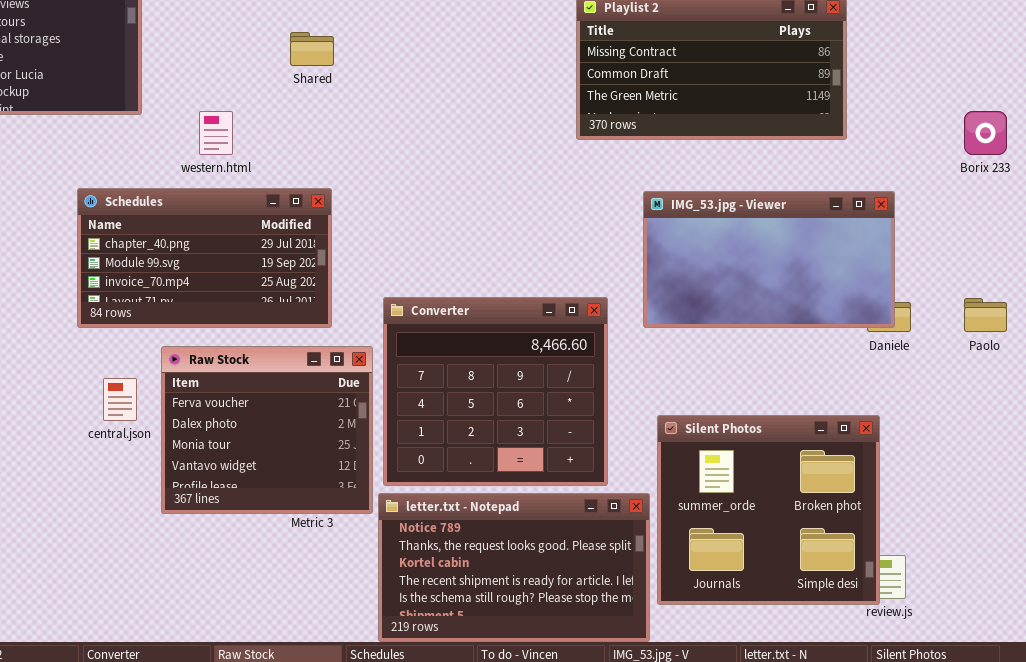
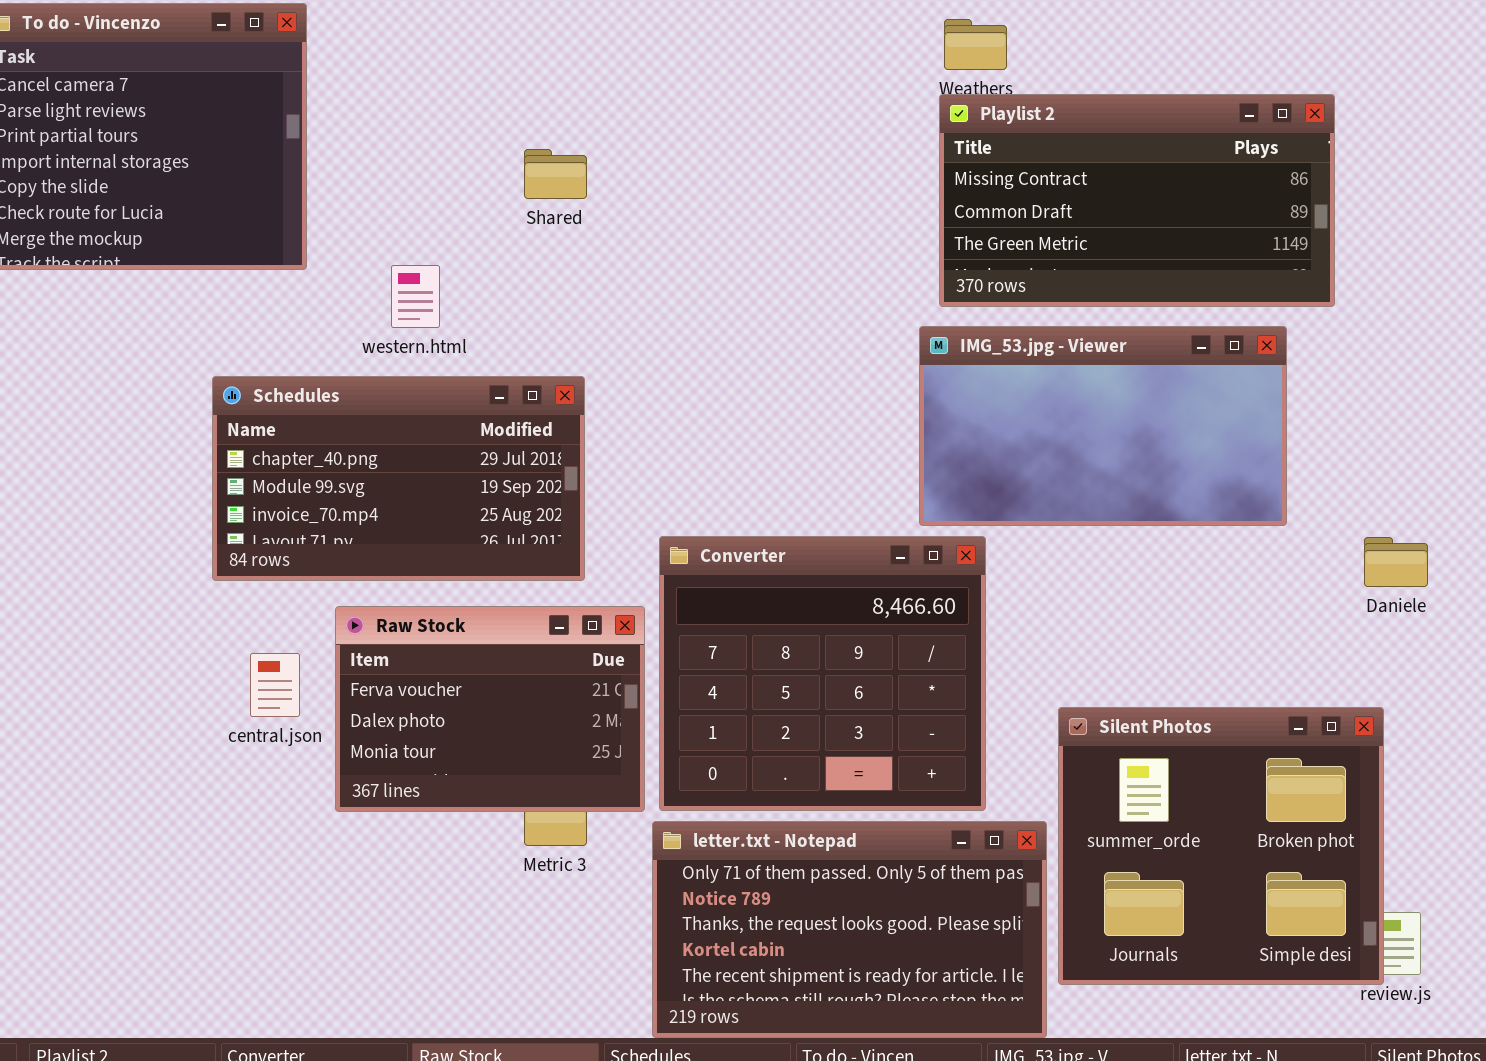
IMG_53.jpg - Viewer: [643,191,895,328] -> [919,326,1287,526], moved
Raw Stock: [161,346,373,514] -> [335,606,645,812], resized
letter.txt - Notepad: [378,493,650,642] -> [652,821,1047,1038], scrolled up 1 row

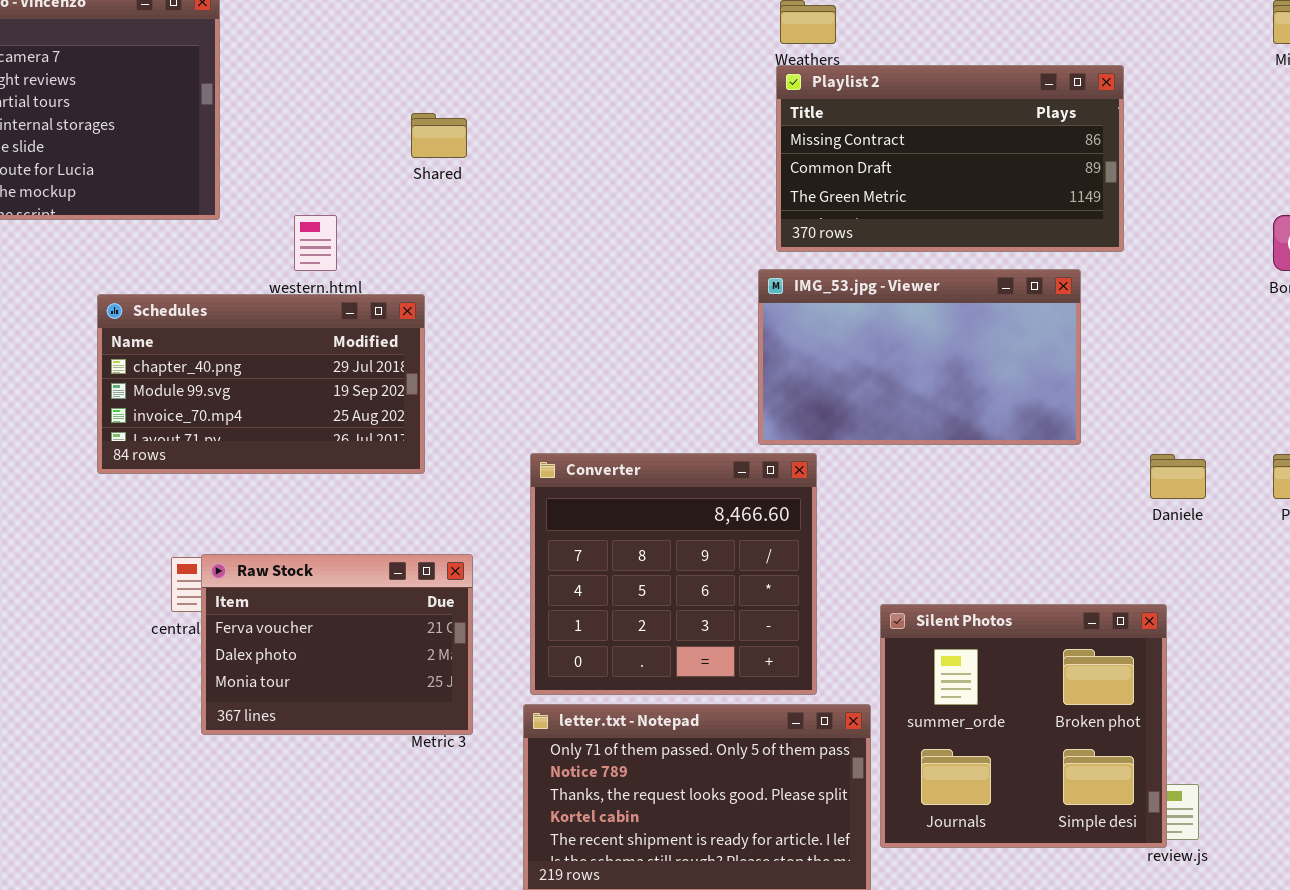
Schedules: [212,376,585,581] -> [97,294,425,474], moved
Raw Stock: [335,606,645,812] -> [201,554,473,735], moved

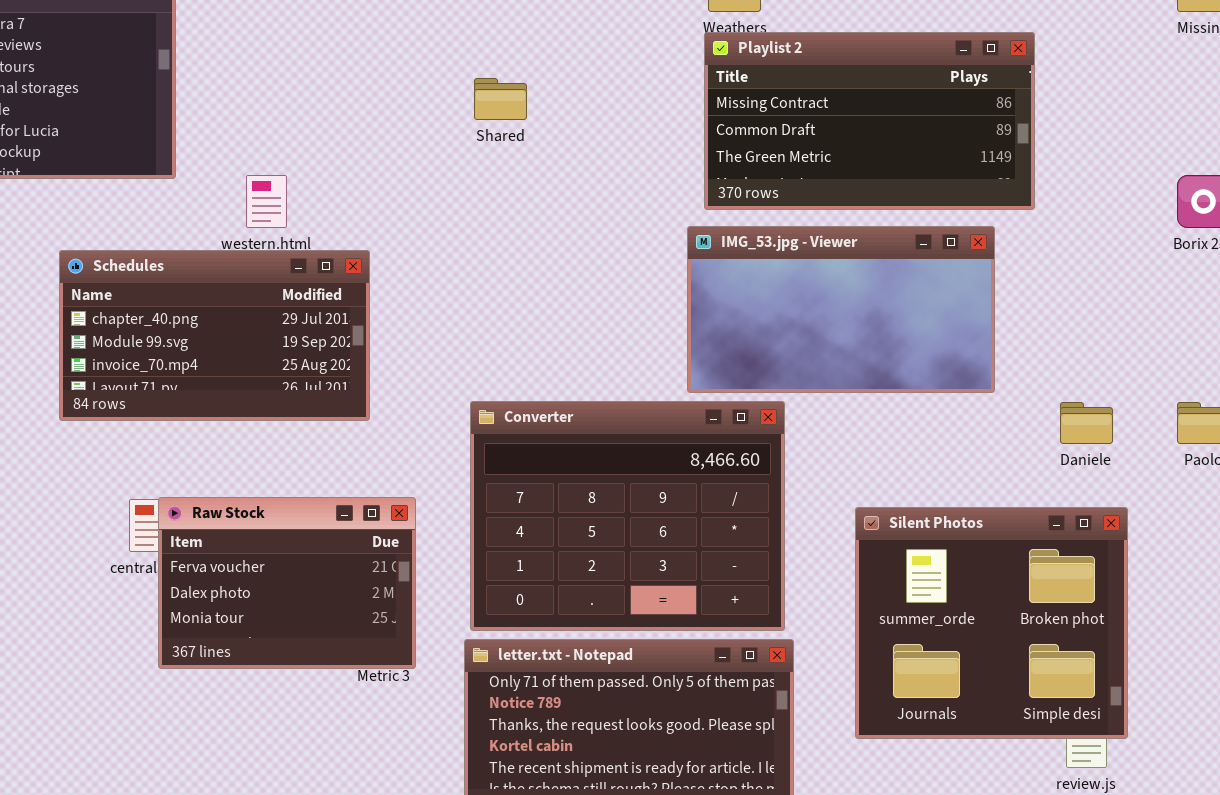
Shared: [411,113,467,158] -> [474,78,527,120], moved
Converter: [530,453,817,695] -> [470,401,785,631], resized
Silent Photos: [880,604,1167,848] -> [855,507,1128,739], moved

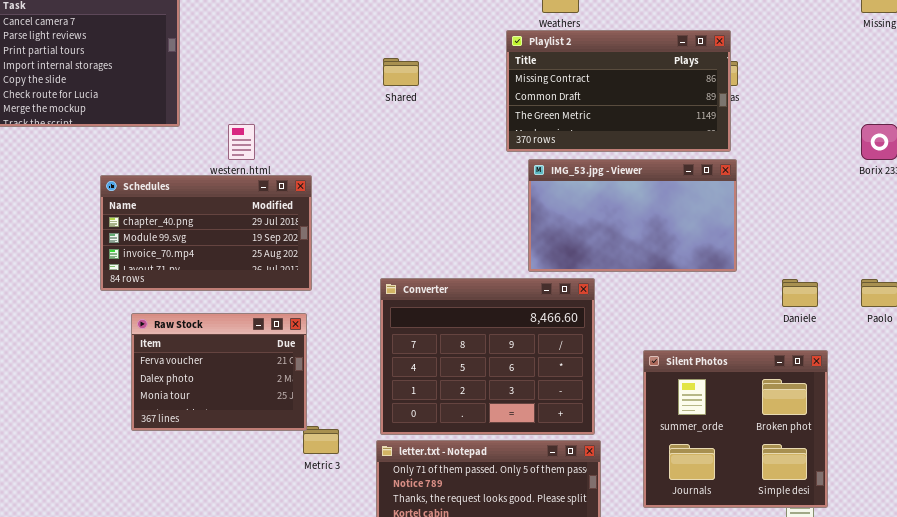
Playlist 2: [704,32,1035,210] -> [506,30,731,152], moved
Raw Stock: [158,497,416,669] -> [131,313,307,431], moved

